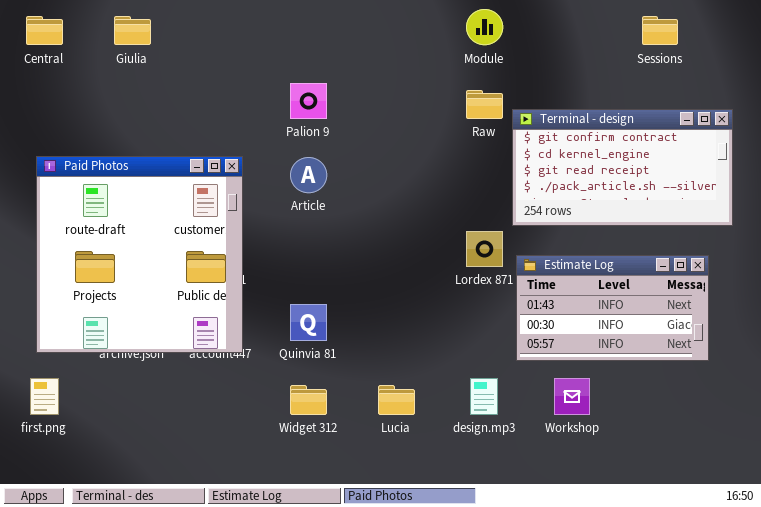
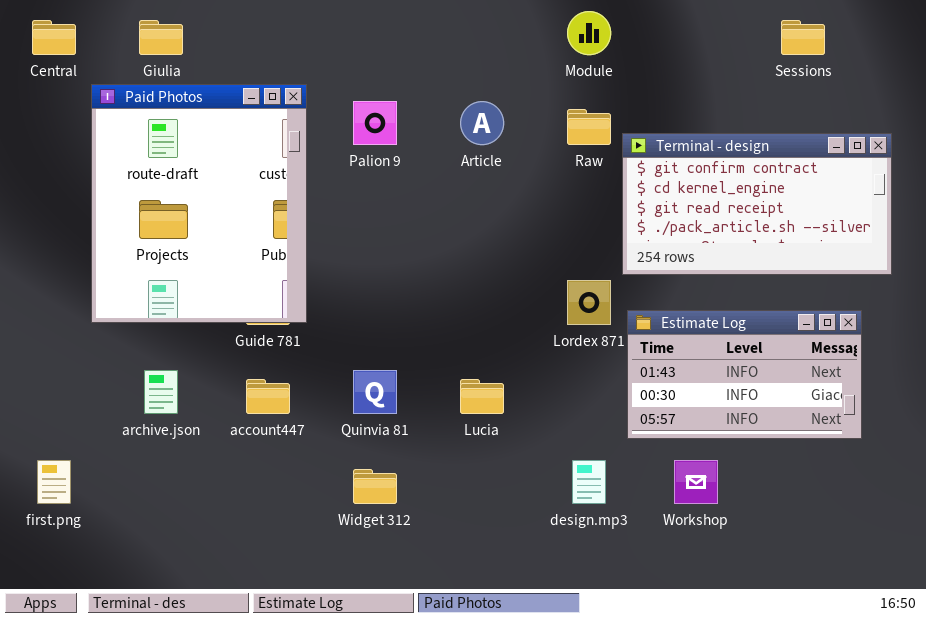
Paid Photos: [36,156,243,353] -> [91,84,307,323], moved, resized
Article: [290,157,327,193] -> [460,101,504,145], moved
Lucia: [378,385,415,415] -> [460,379,504,414], moved

